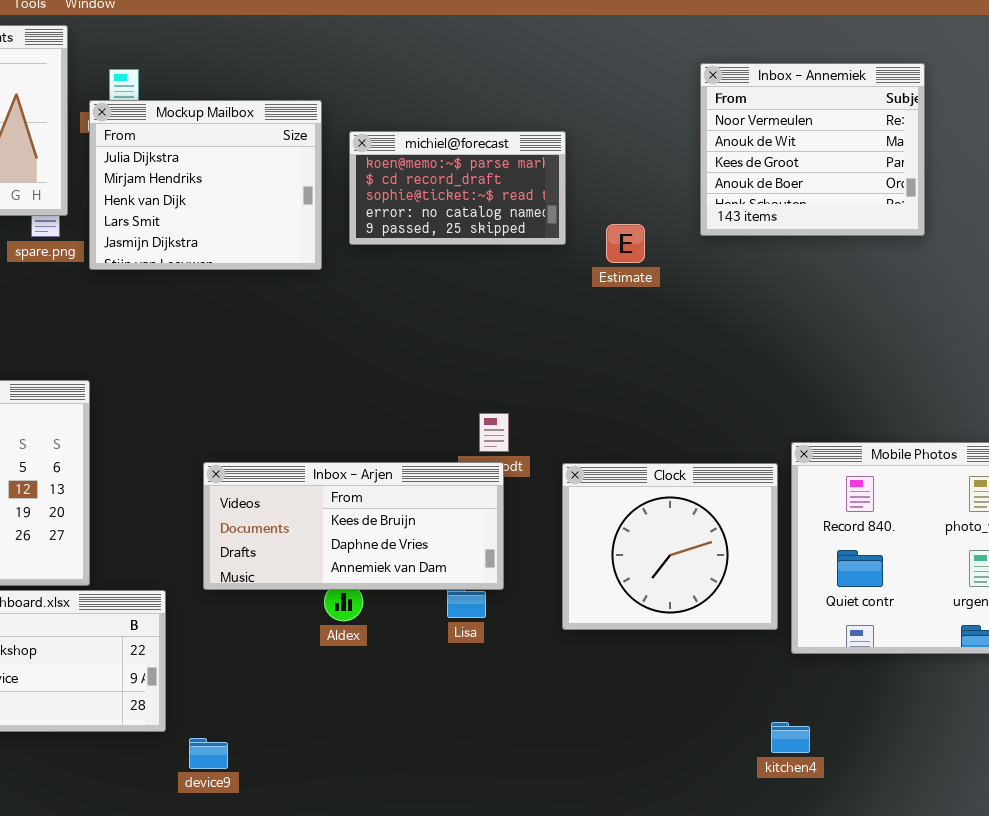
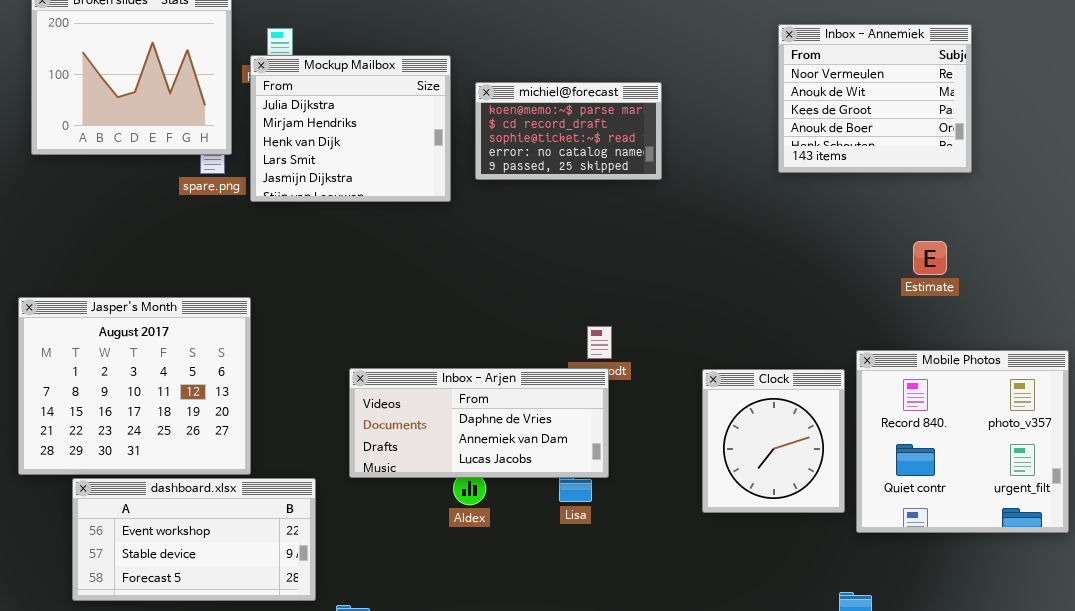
Estimate: [606,224,645,263] -> [913,241,947,275], moved
Inbox - Arjen: [203,462,504,590] -> [349,368,609,478], scrolled down 1 row
Clock: [562,463,778,630] -> [702,369,845,513], resized

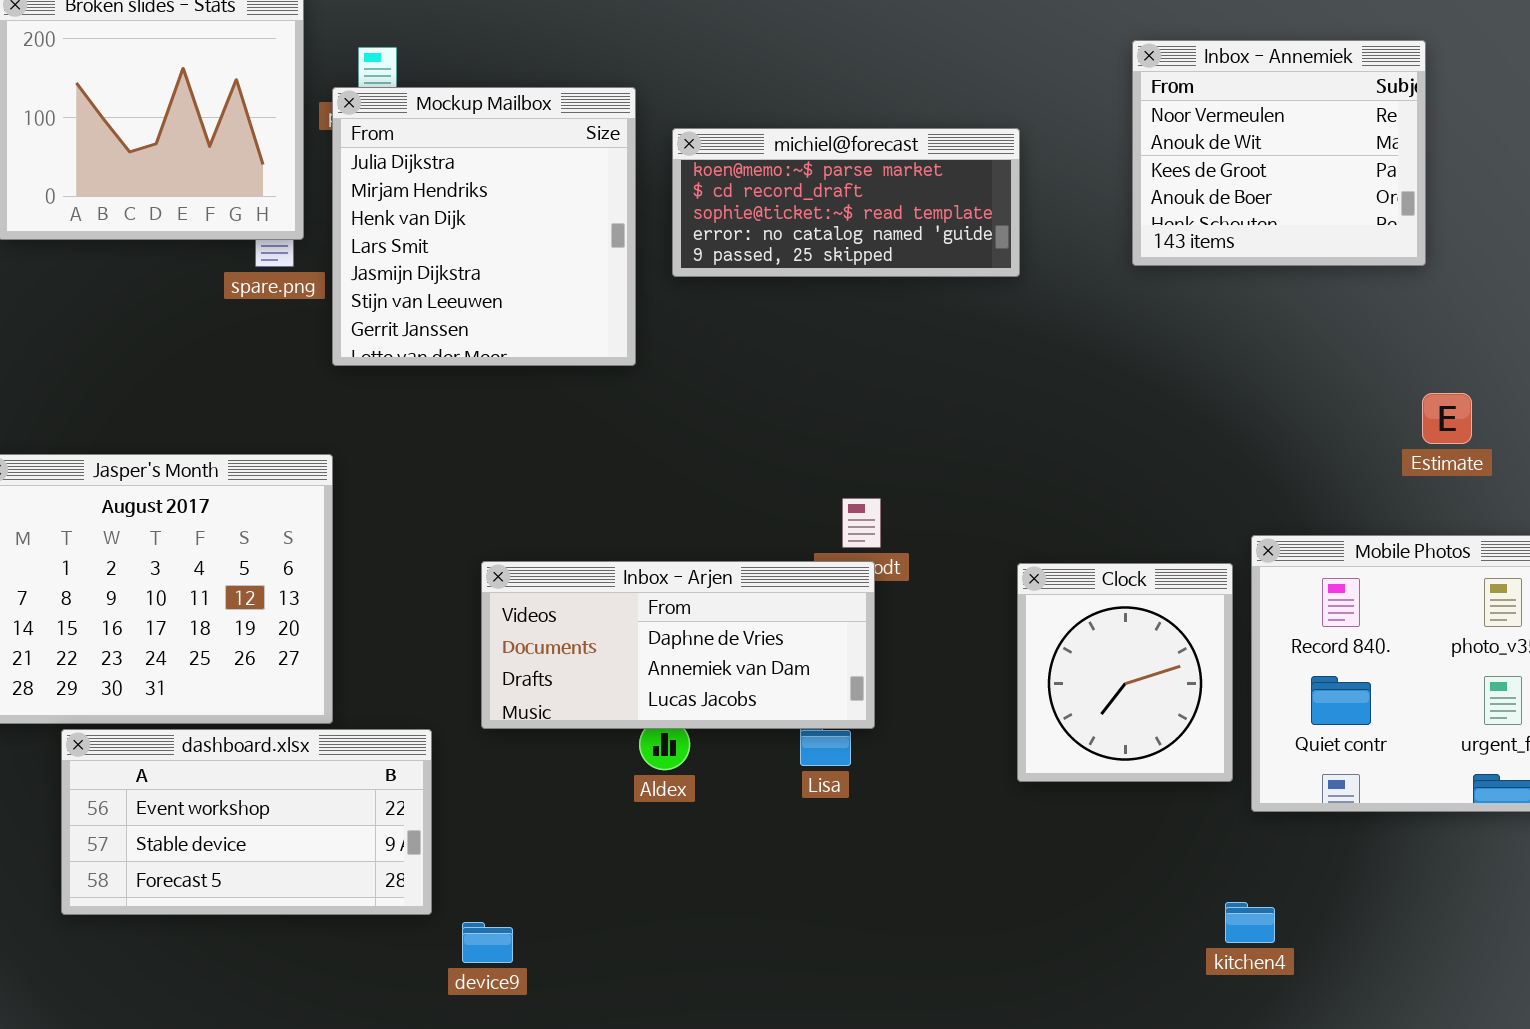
Mockup Mailbox: [250,55,451,202] -> [332,87,636,366], resized
michiel@forecast: [475,82,662,180] -> [672,128,1020,277], resized
Estimate: [913,241,947,275] -> [1422,393,1472,444], moved

